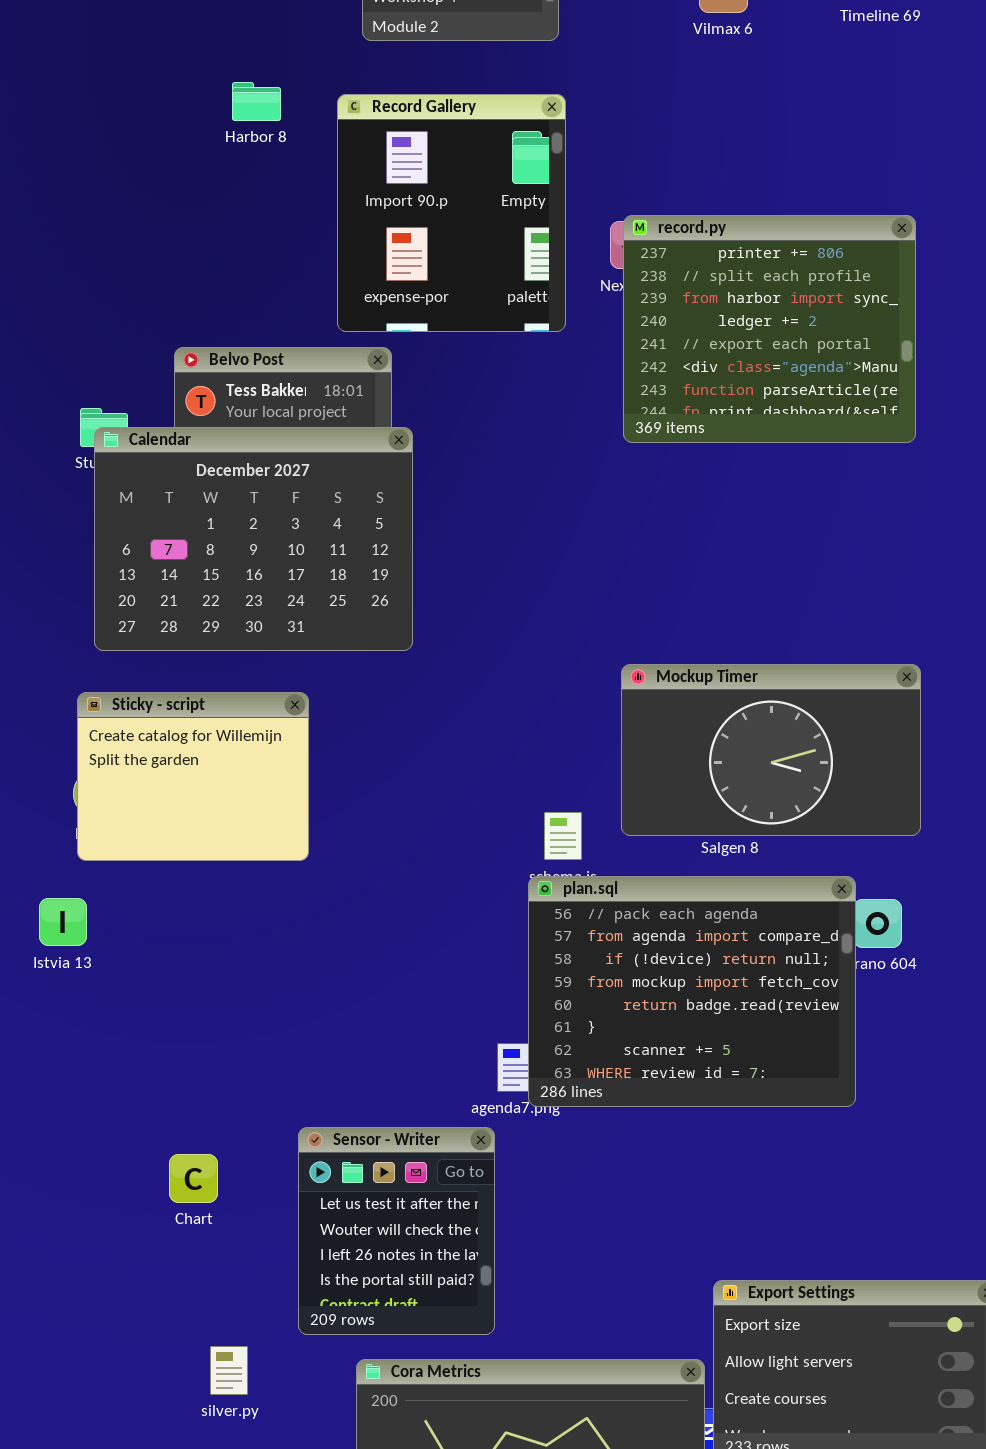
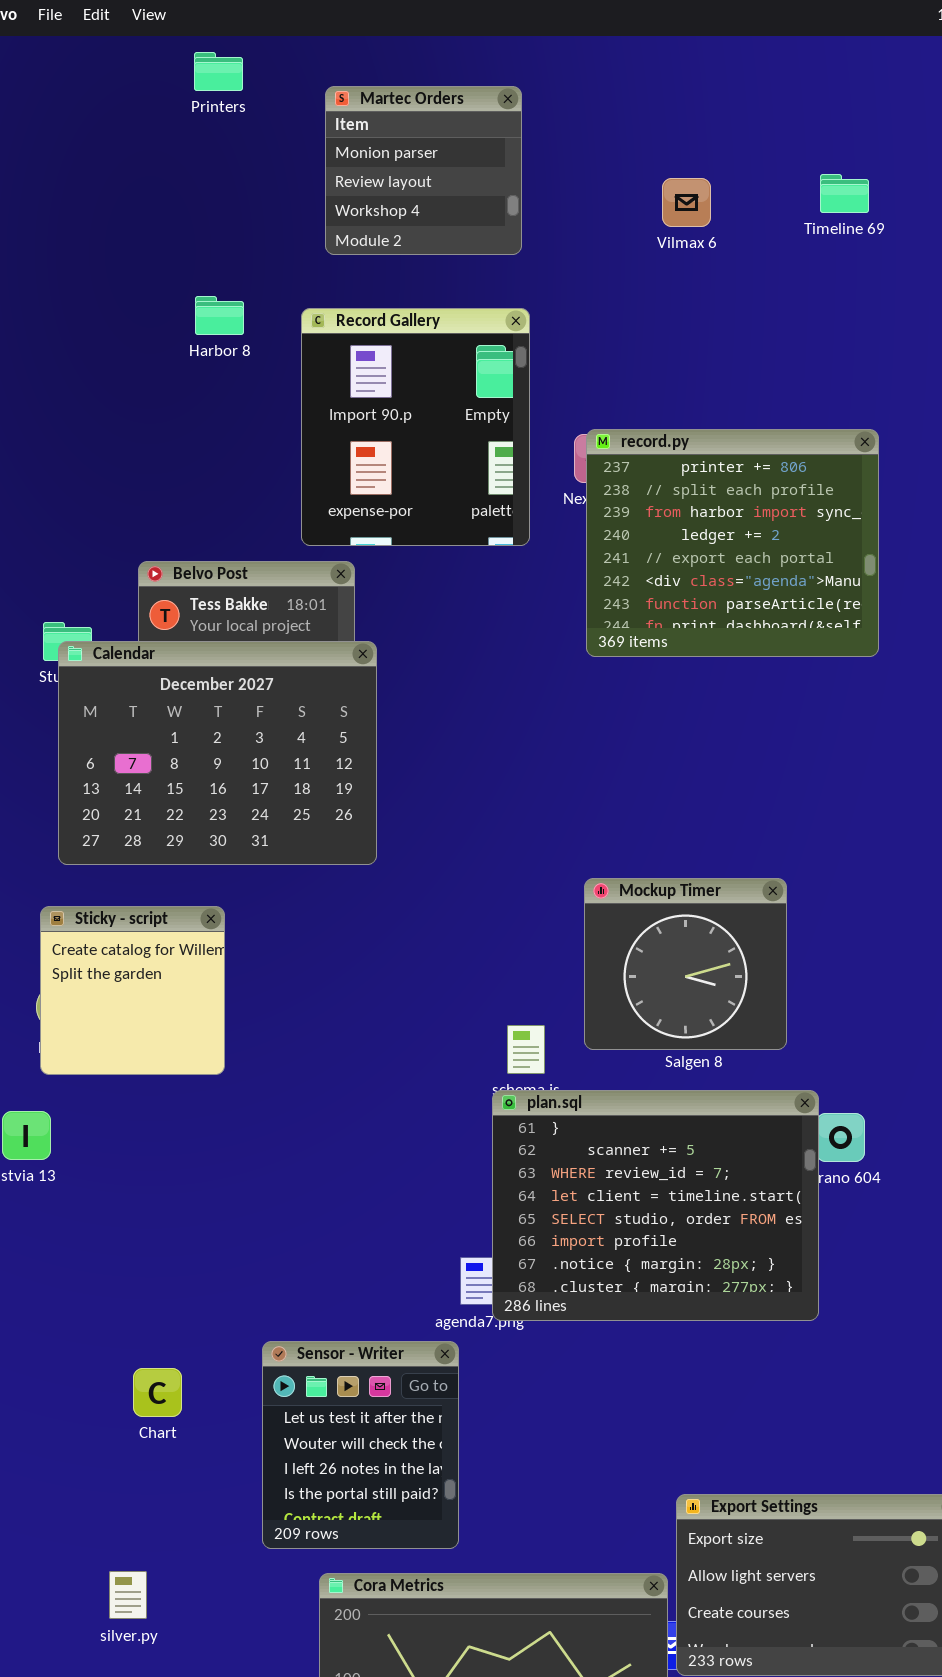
Mockup Timer: [621,664,921,836] -> [584,878,787,1050], resized
Sticky - script: [77,692,309,861] -> [40,906,225,1075], resized
plan.sql: [528,876,856,1107] -> [492,1090,819,1321], scrolled down 5 rows
silver.py: [210,1346,248,1395] -> [109,1571,147,1619], moved

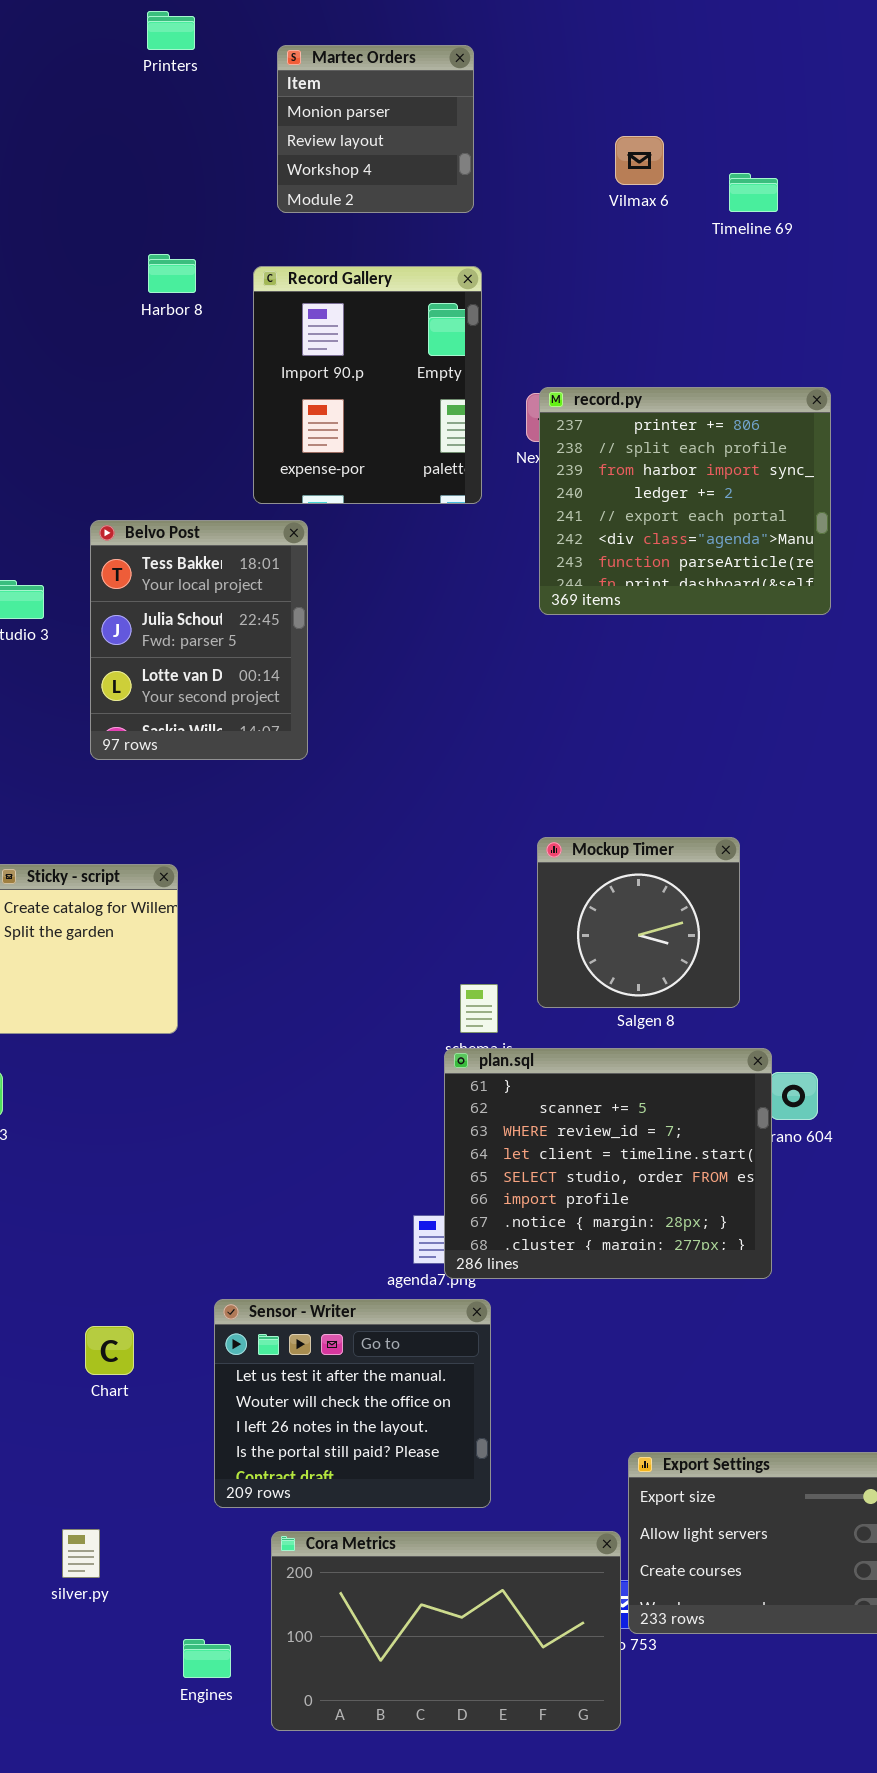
Timeline 69: [820,174,869,213] -> [729,173,778,212], moved
Calendar: [58,641,377,865] -> none, closed
Sensor - Writer: [262,1341,459,1549] -> [214,1299,491,1508], resized

